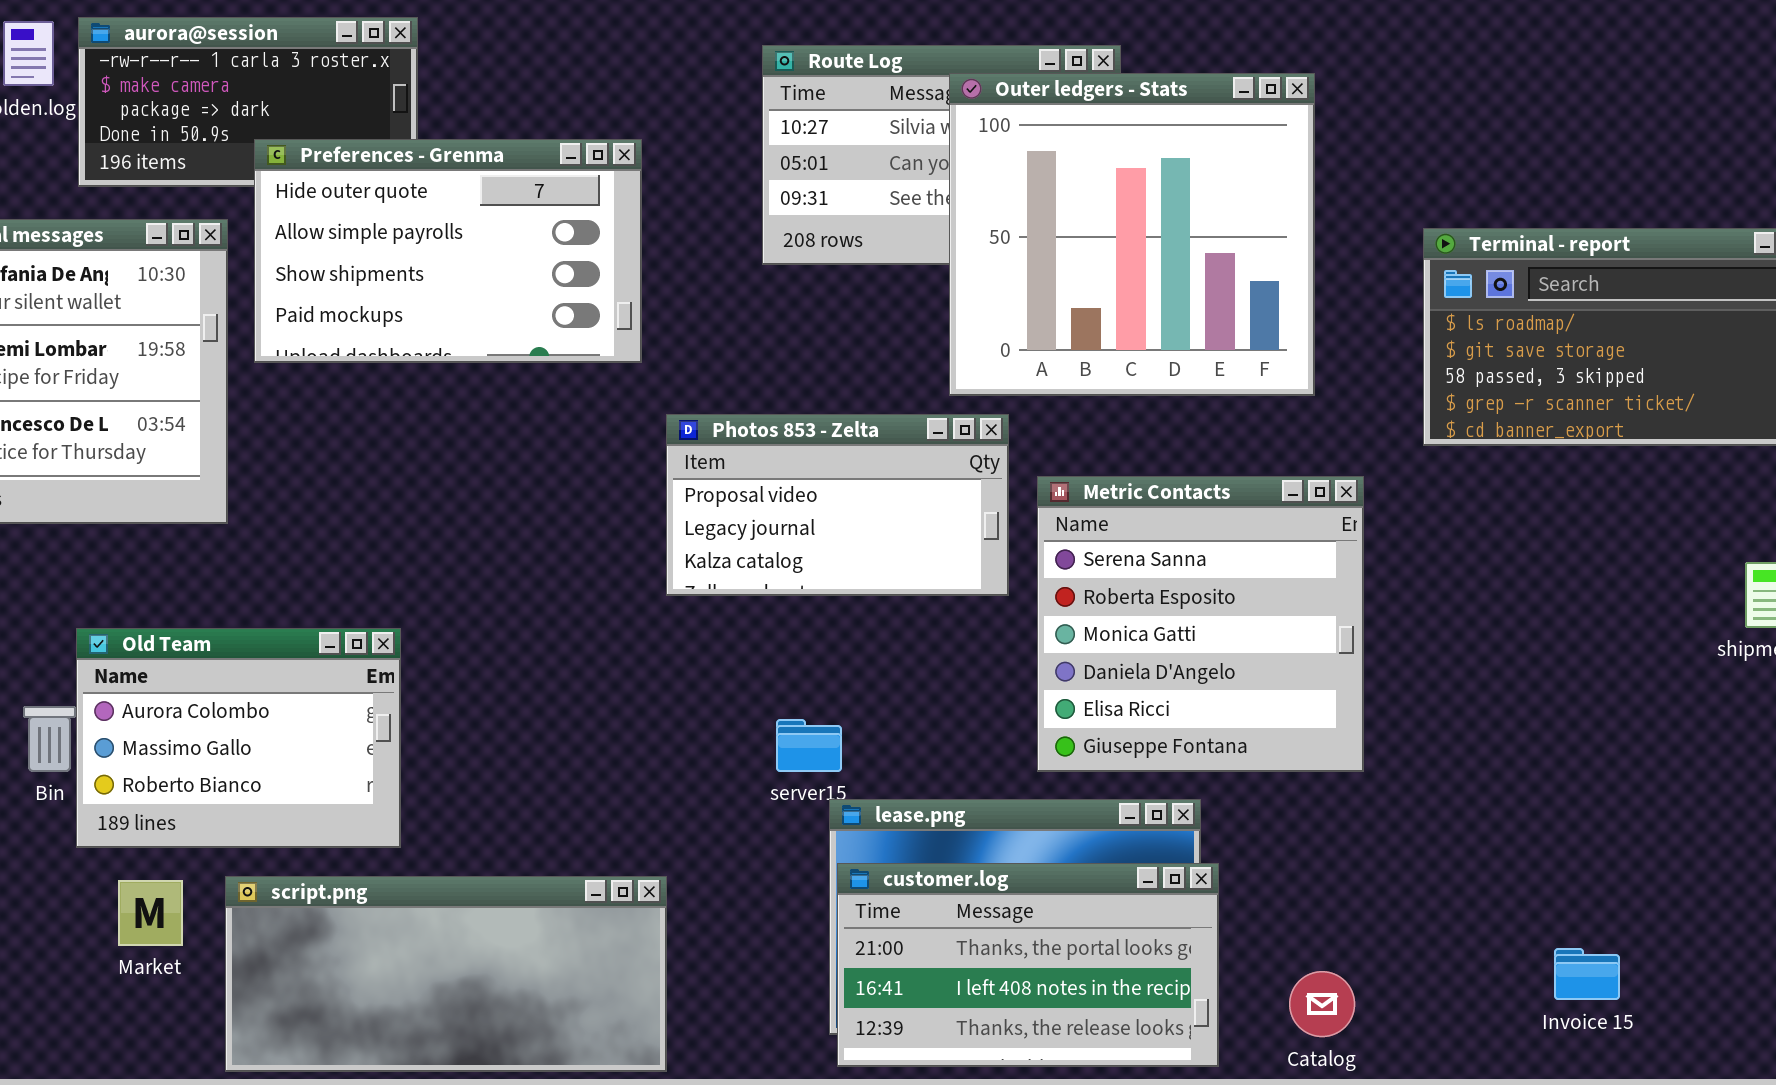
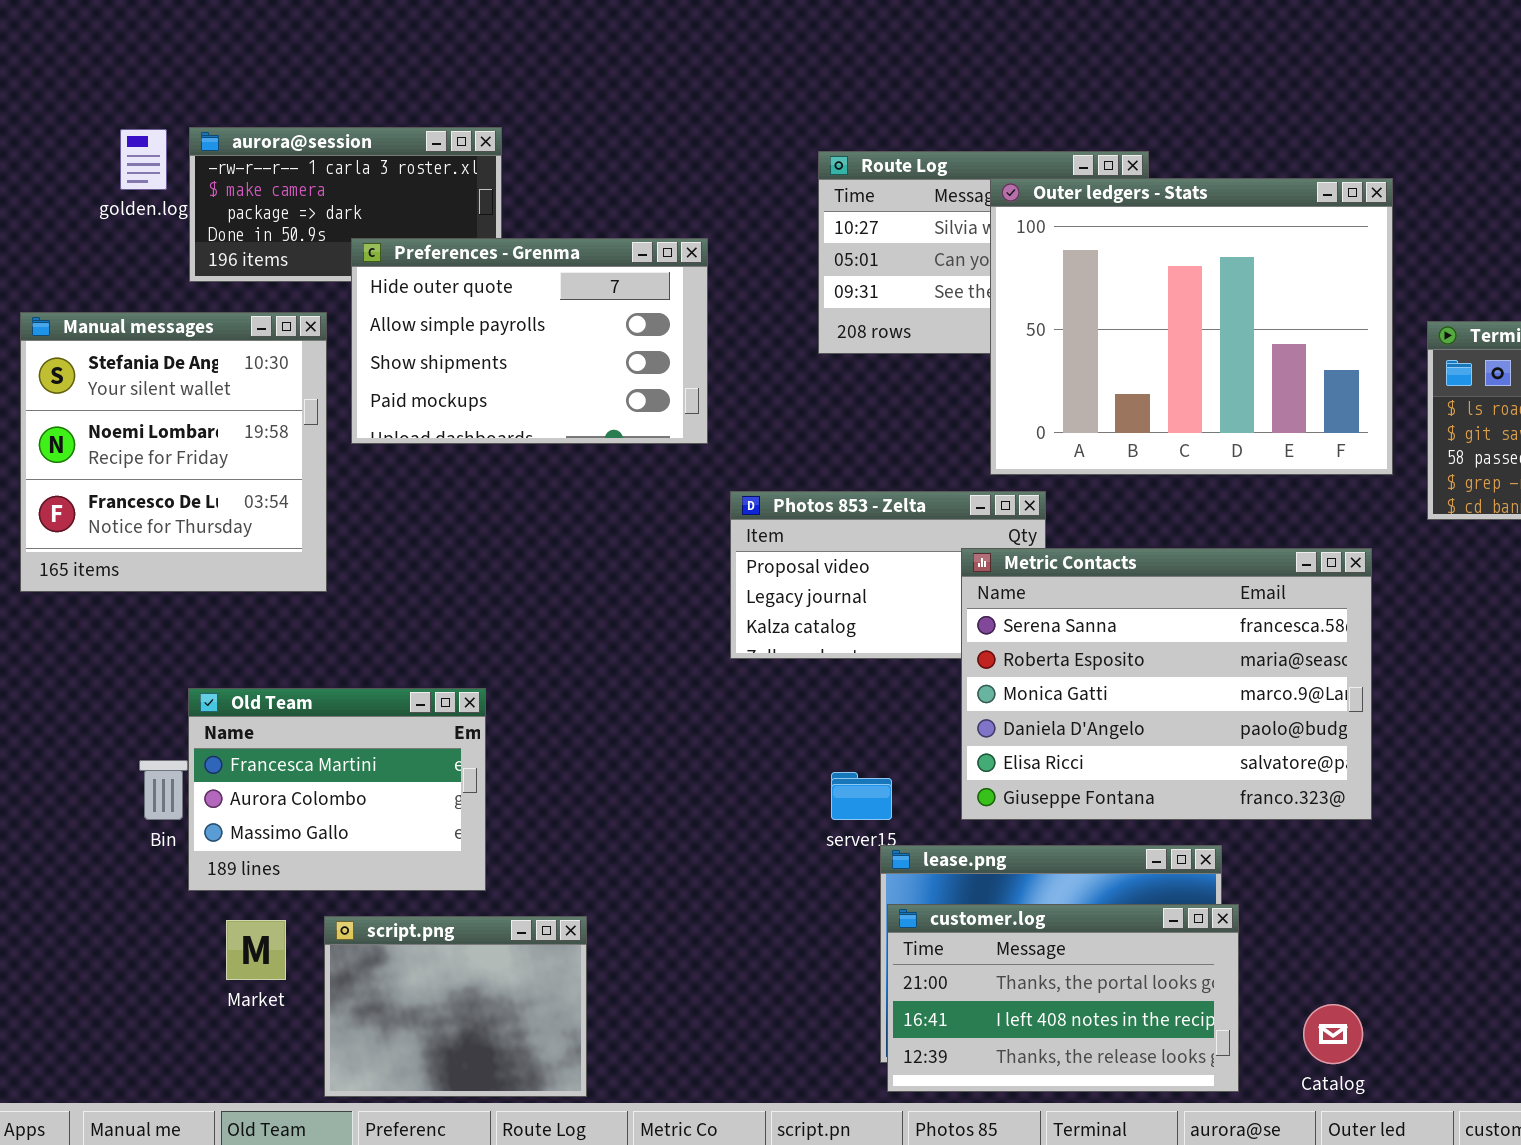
Outer ledgers - Stats: [949,73,1315,396] -> [990,178,1393,475], resized
Metric Contacts: [1037,476,1364,772] -> [961,548,1372,820], resized
Old Team: [76,628,401,848] -> [188,688,486,891], scrolled up 1 row
script.png: [225,876,667,1072] -> [324,916,587,1097], resized

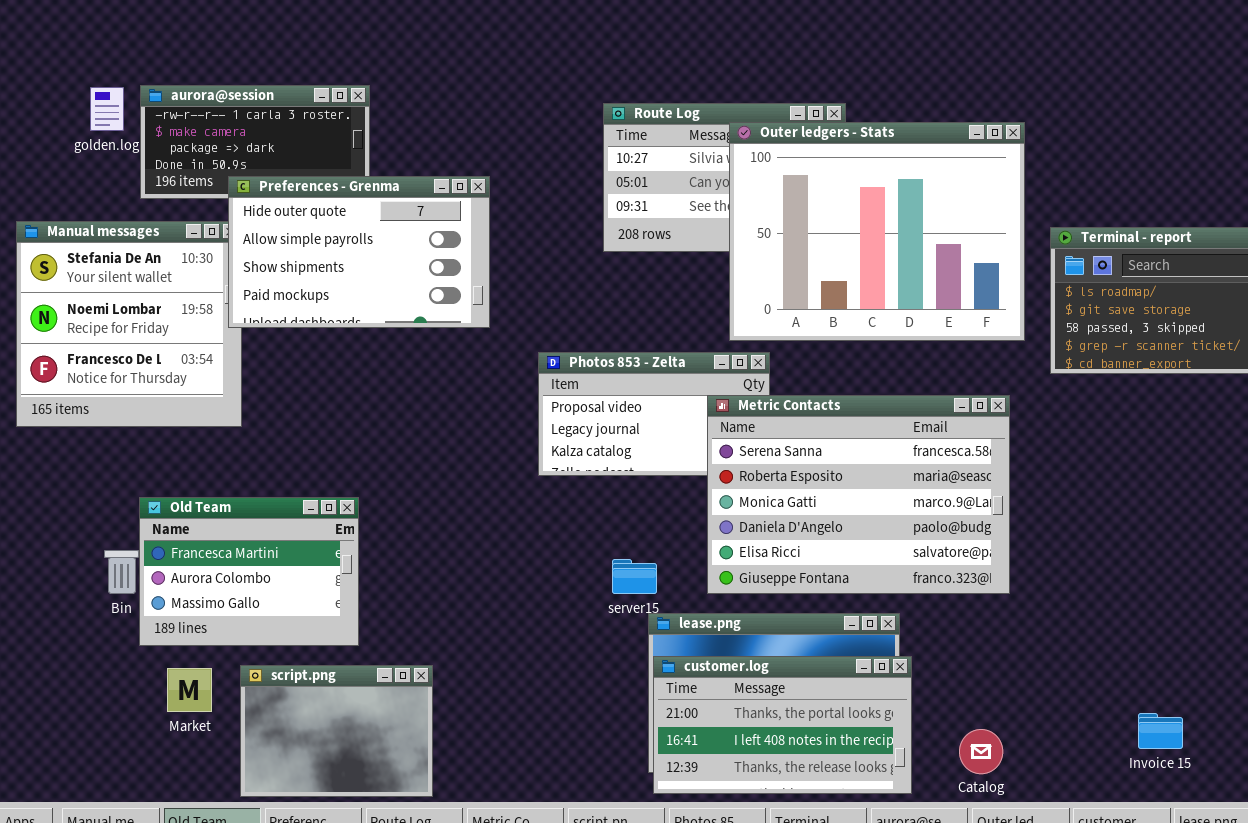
Preferences - Grenma: [351,238,708,444] -> [228,176,490,328], moved

